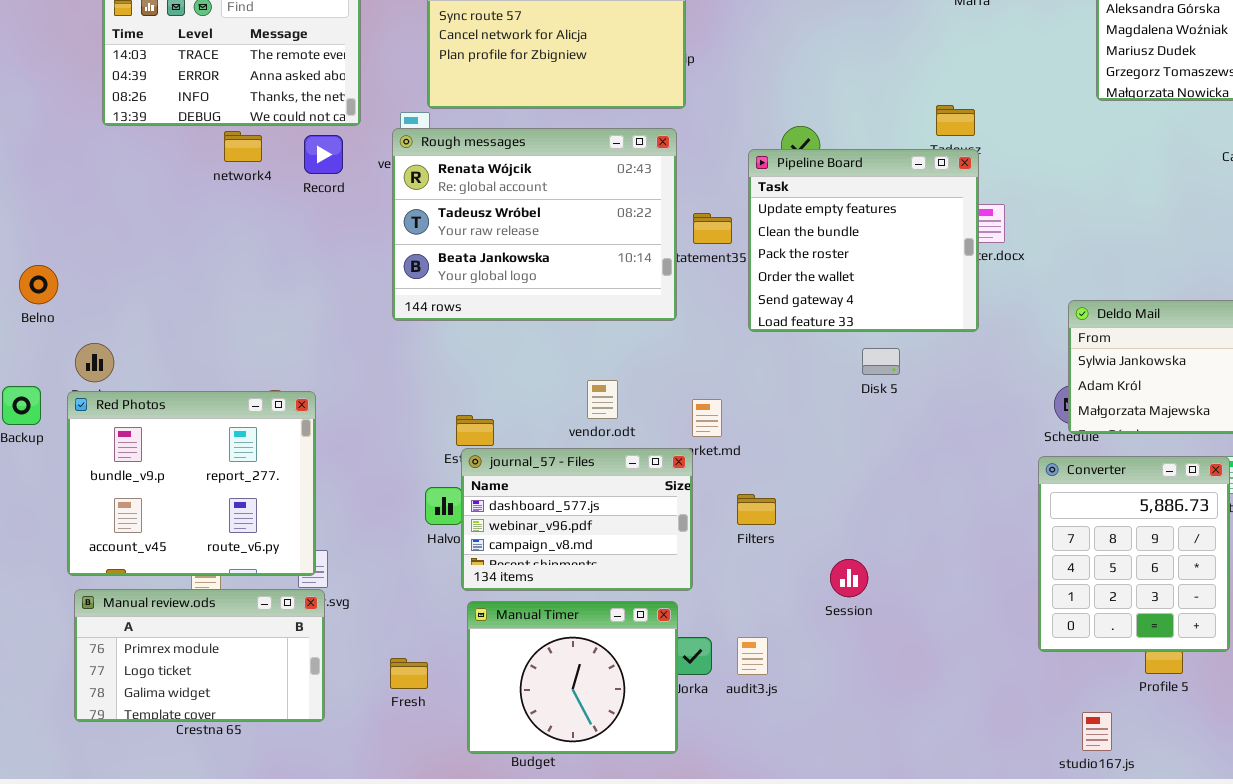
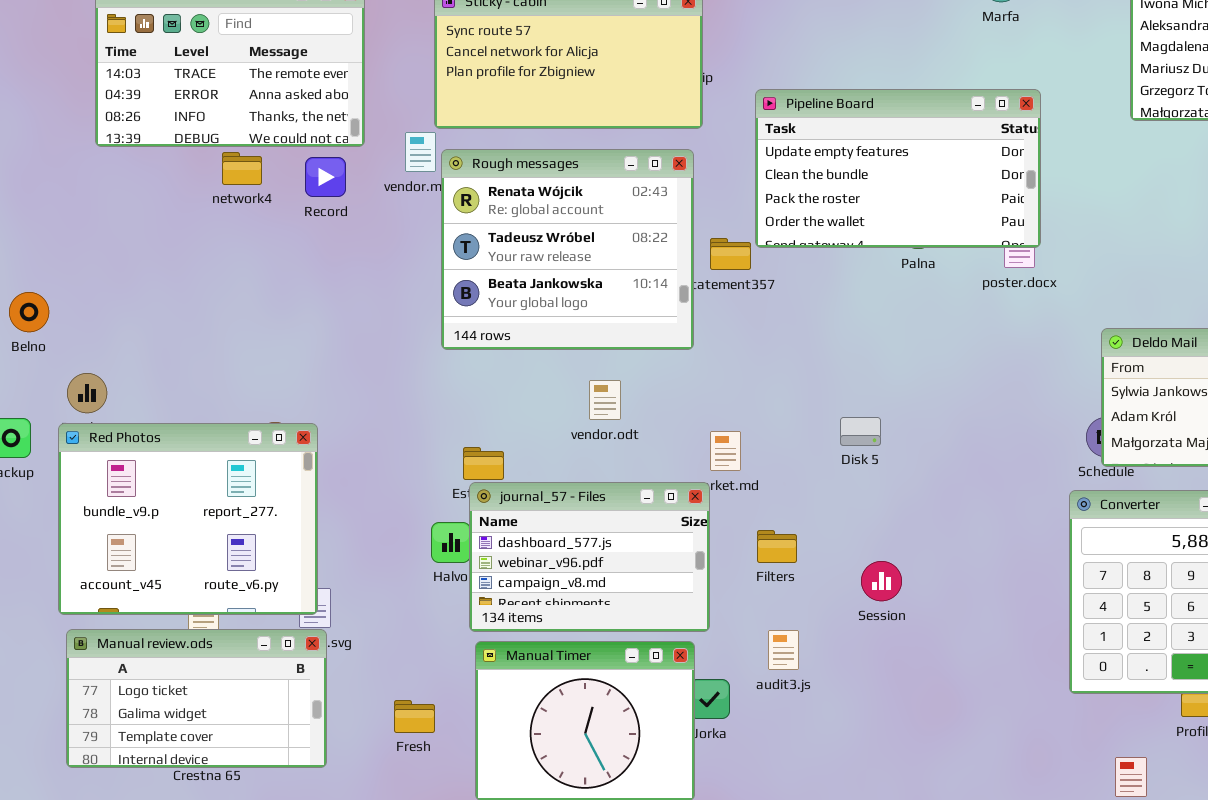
Rough messages: [392,128,677,321] -> [441,149,694,350], resized
Pipeline Board: [748,149,979,332] -> [755,89,1041,248], moved, resized
Disk 5: [862,348,900,375] -> [840,417,881,446], moved
vendor.odt: [587,380,618,419] -> [589,380,621,420], moved
Session: [830,559,868,597] -> [861,561,902,601], moved
Manual review.ods: [74,589,325,722] -> [66,629,327,768], scrolled down 1 row
audit3.js: [737,637,768,675] -> [768,630,799,670], moved

